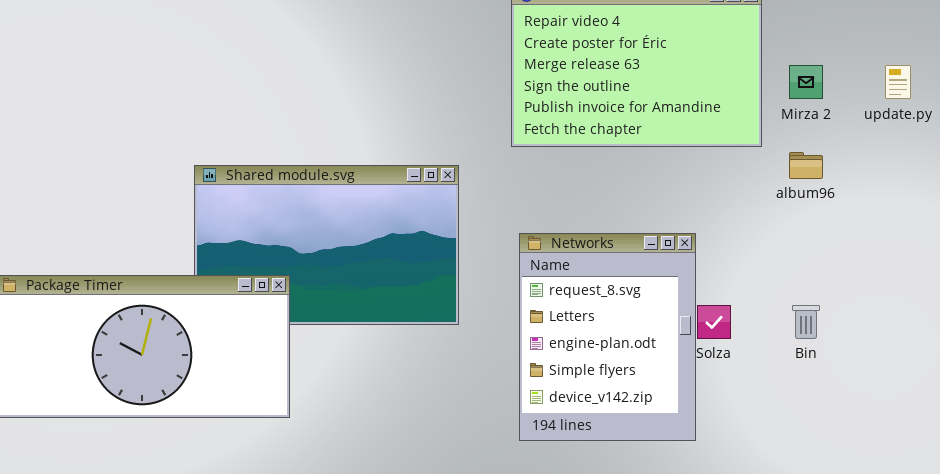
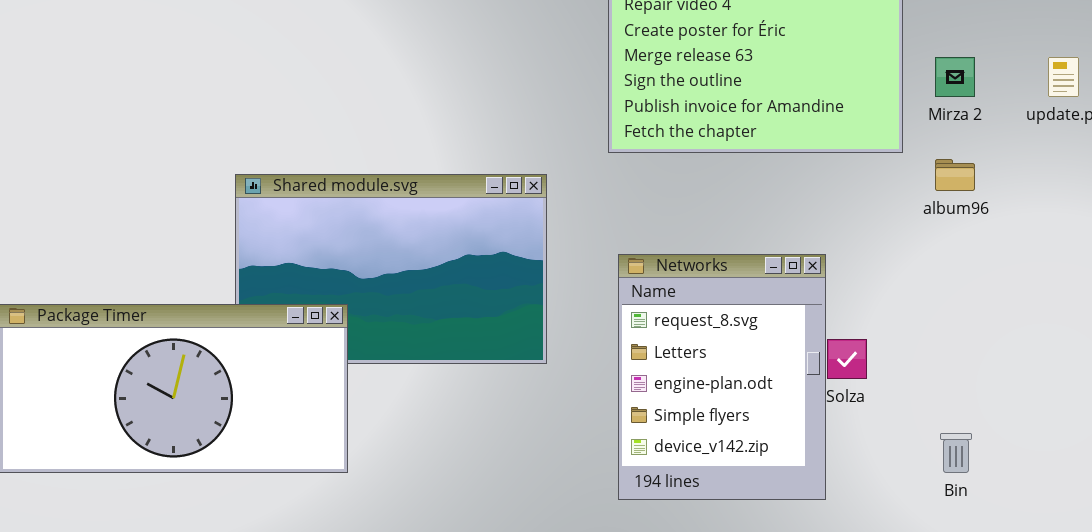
Bin: [792,305,820,339] -> [940,433,972,473], moved

